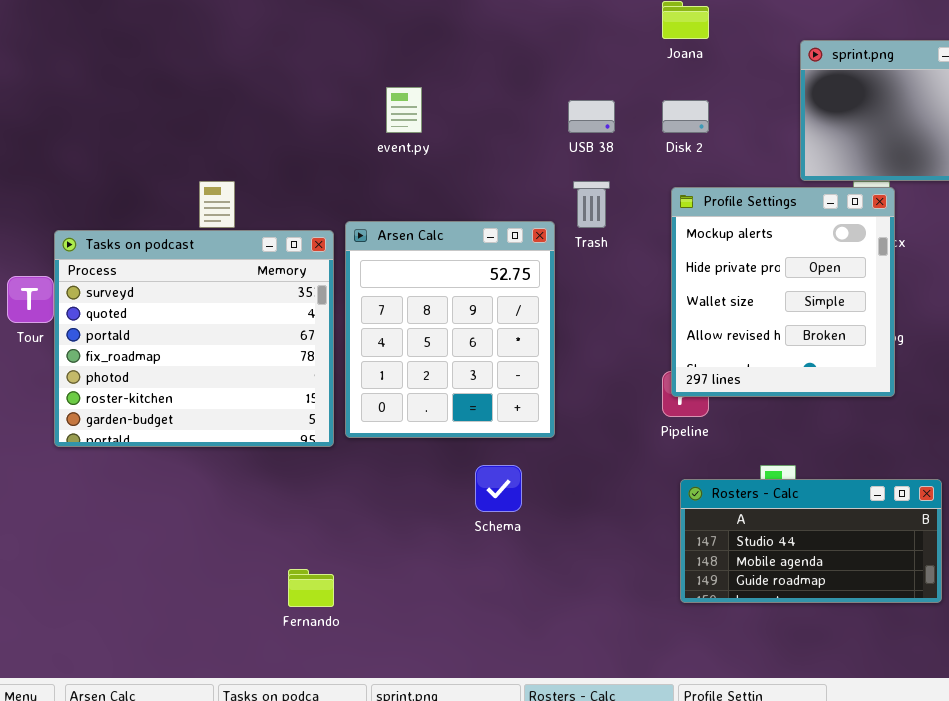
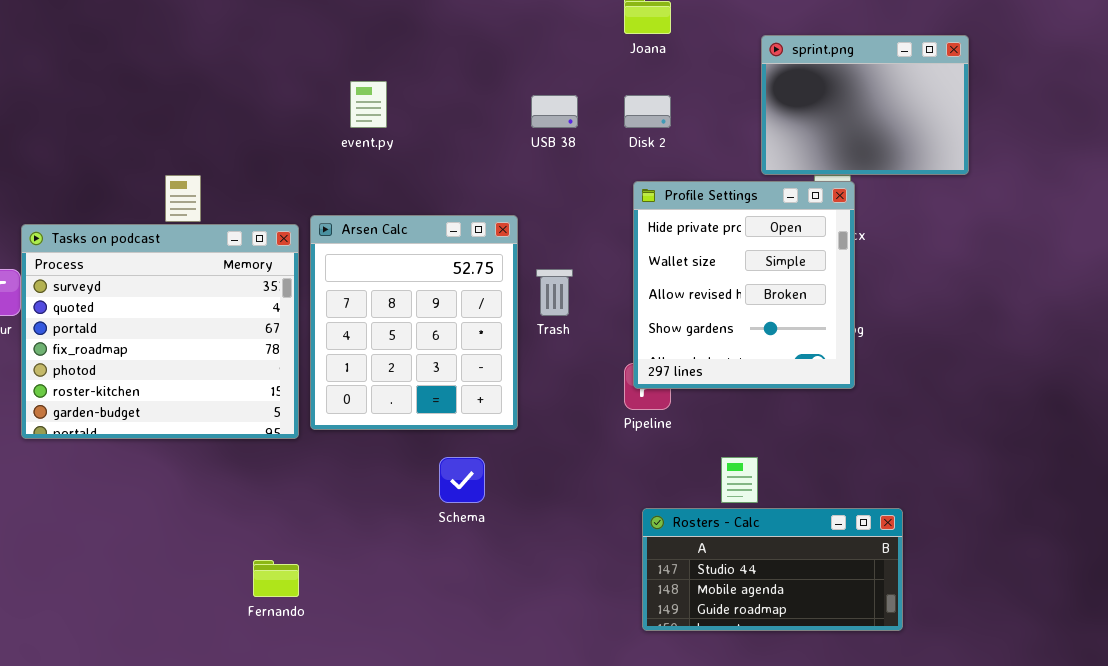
Trash: [573,181,610,228] -> [536,269,573,316], moved
Profile Settings: [671,187,895,397] -> [633,181,855,389], scrolled down 1 row
Rosters - Calc: [680,479,942,603] -> [642,508,903,631], moved

